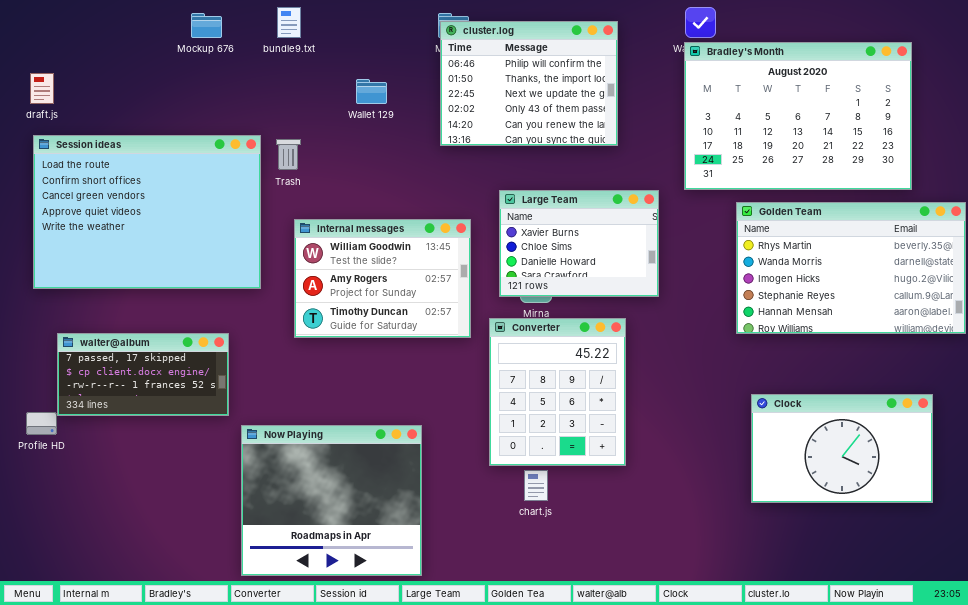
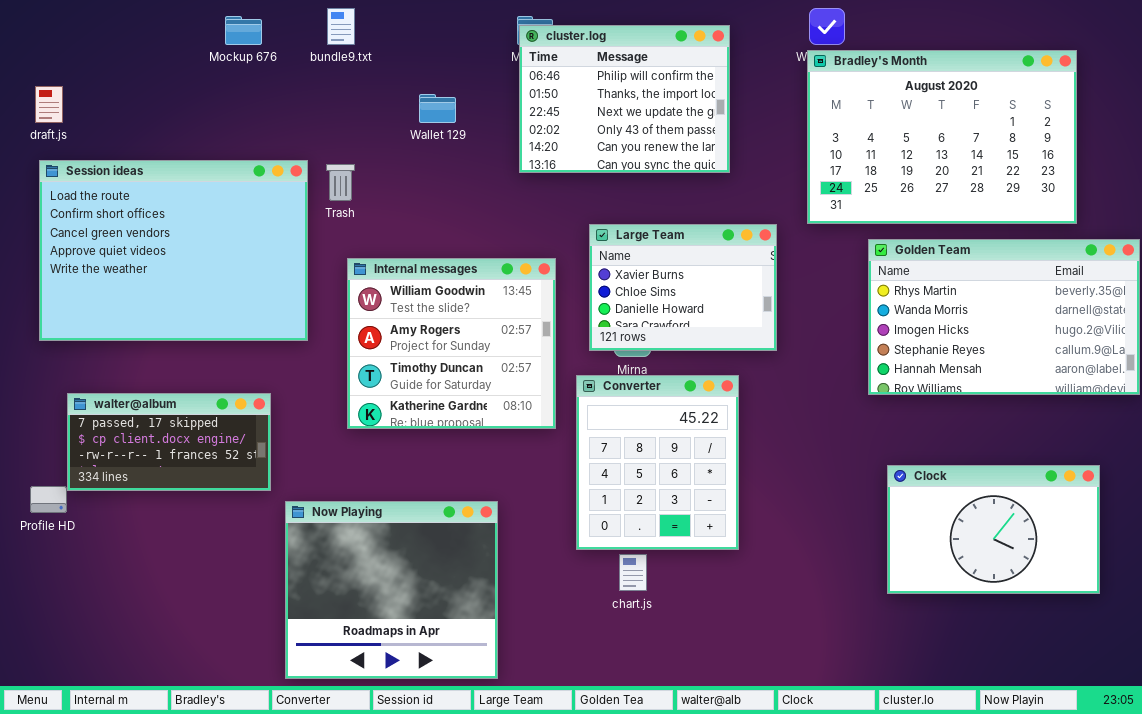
Internal messages: [294,219,471,338] -> [347,258,556,429], resized

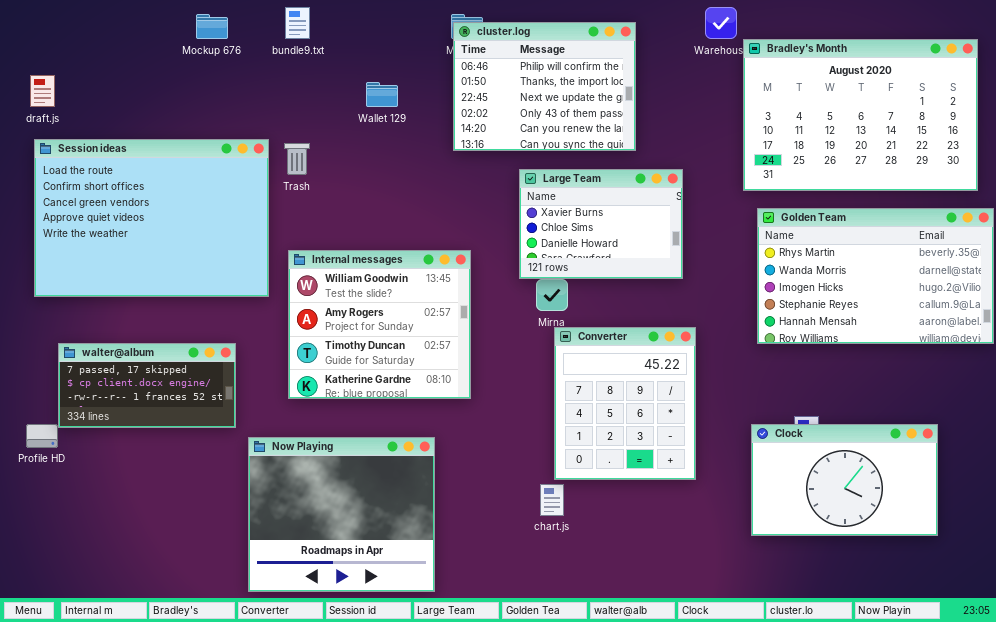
Bradley's Month: [807,50,1077,224] -> [743,39,978,191], moved
Large Team: [589,224,777,351] -> [519,169,683,279], moved
Internal messages: [347,258,556,429] -> [288,250,471,399], moved
Converter: [576,375,739,550] -> [554,327,696,480], moved
Clock: [887,465,1100,594] -> [751,424,938,536], moved

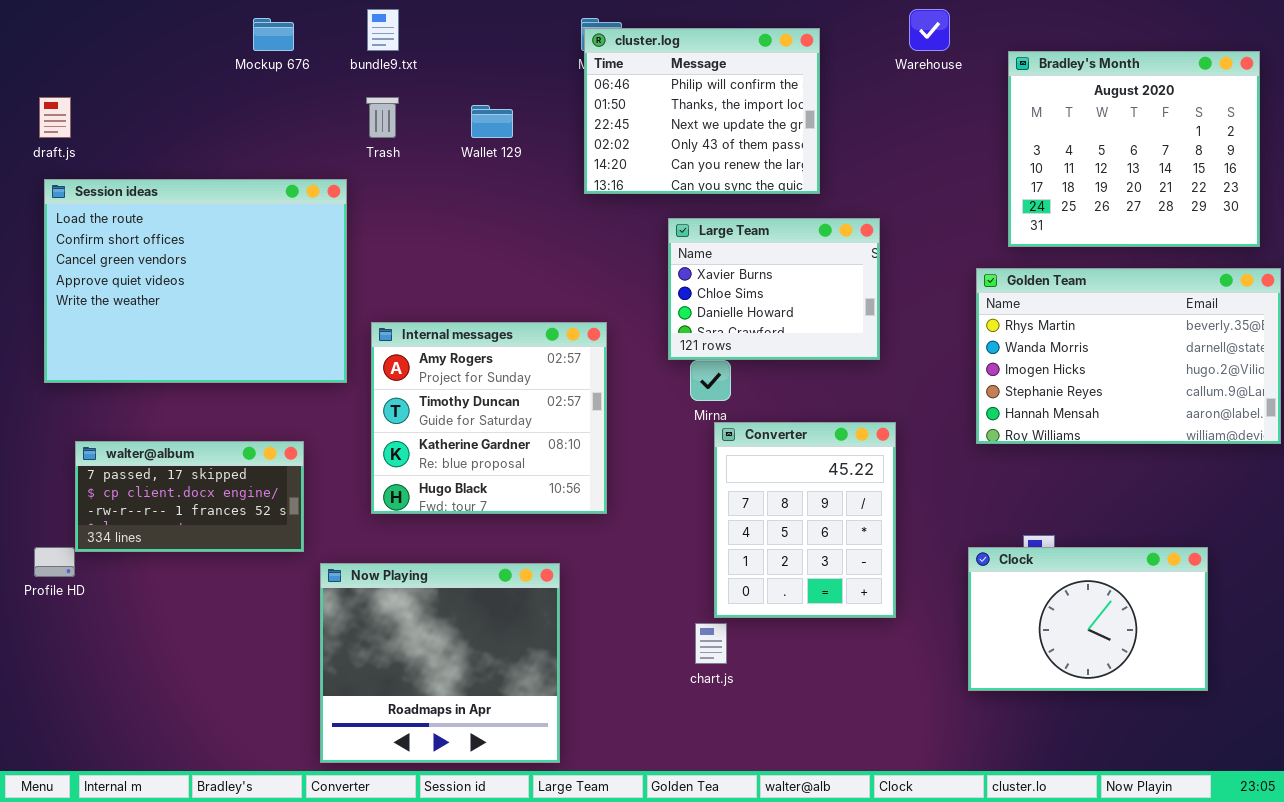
Bradley's Month: [743,39,978,191] -> [1008,51,1260,247], resized
Trash: [284,143,310,175] -> [366,97,399,138], moved
Internal messages: [288,250,471,399] -> [371,322,607,514], scrolled down 1 row

